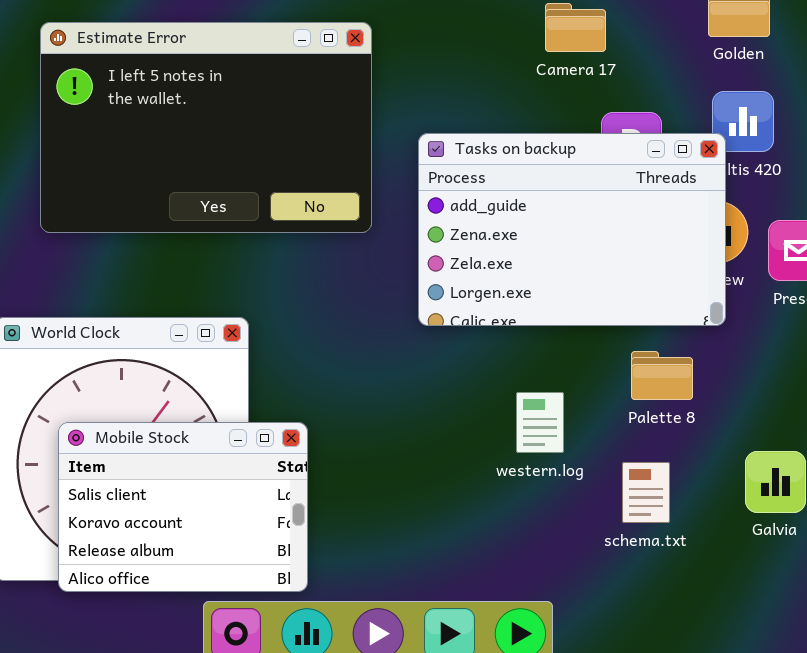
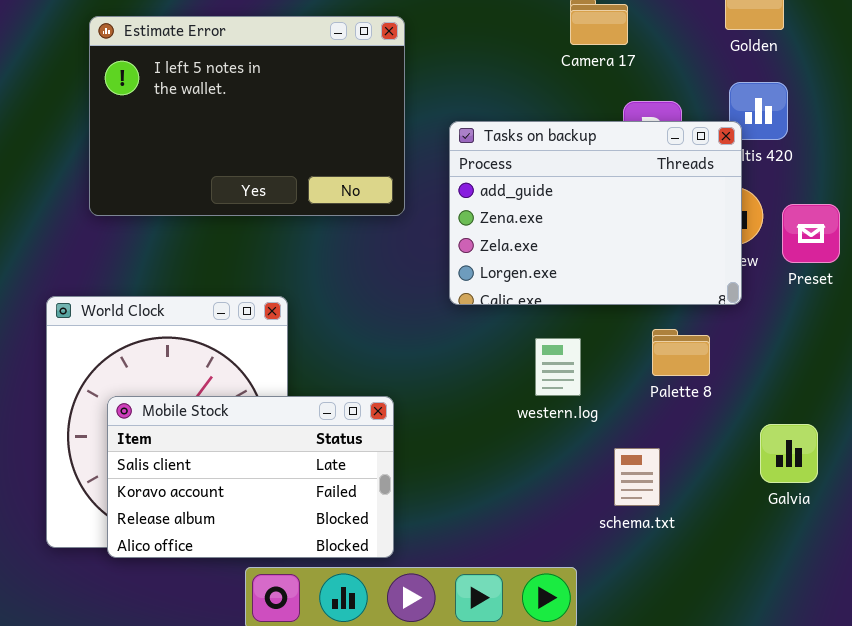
western.log: [516,392,564,453] -> [535,338,581,396], moved
Mobile Stock: [58,422,308,592] -> [107,396,394,558], resized
schema.txt: [622,462,670,523] -> [614,448,660,506], moved

